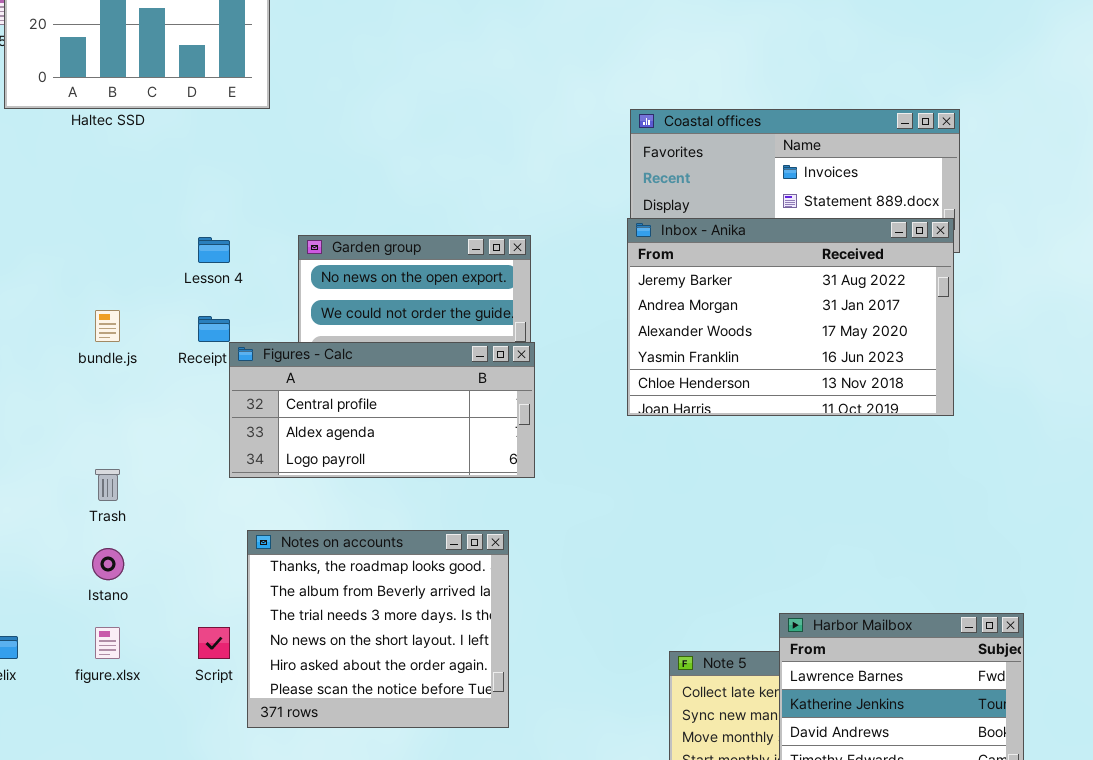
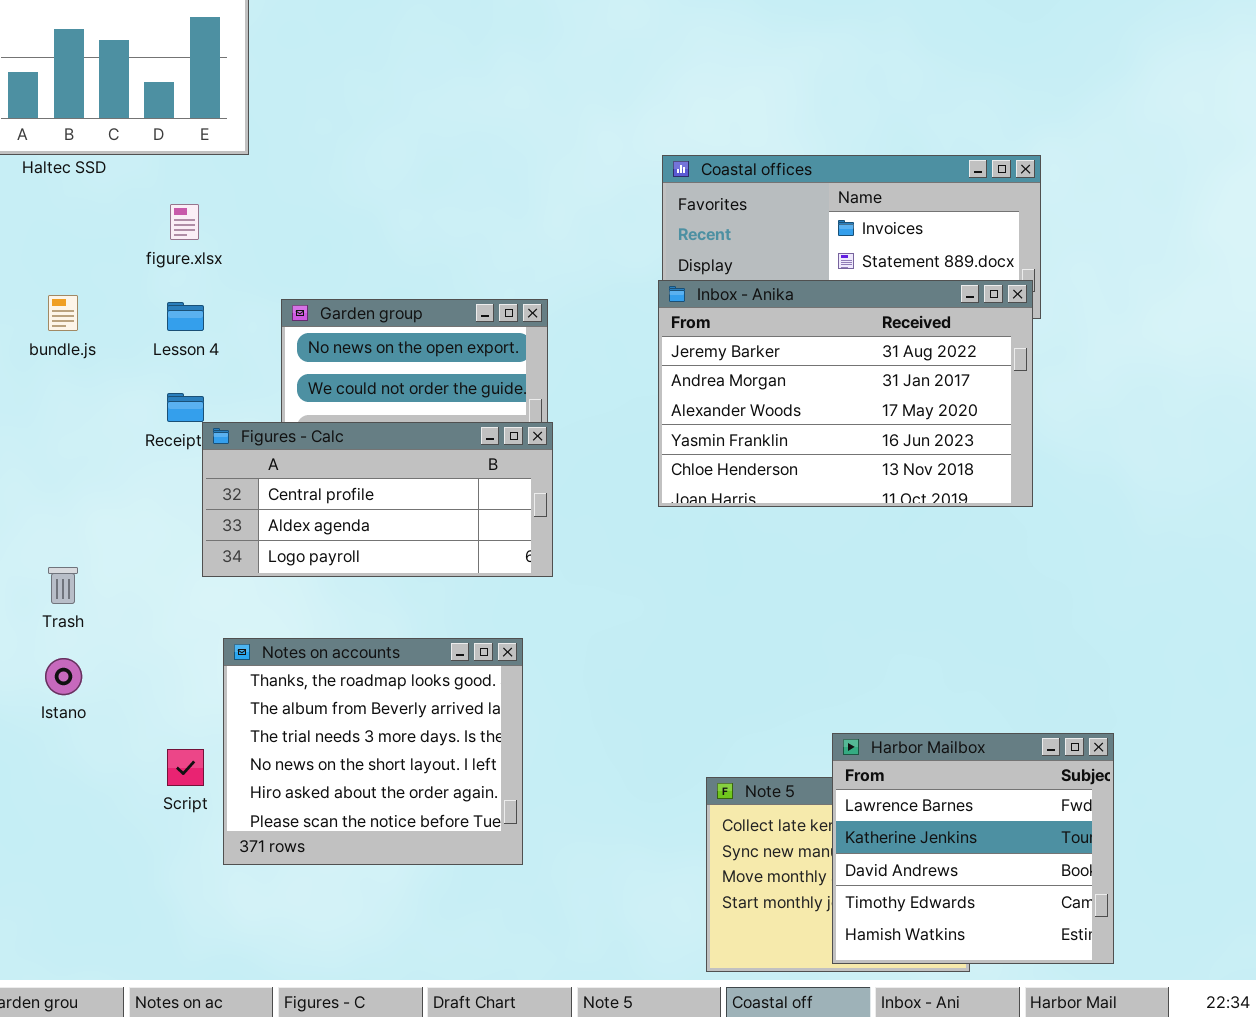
bundle.js: [95,310,120,342] -> [48,295,78,331], moved
figure.xlsx: [95,627,120,659] -> [170,204,199,240], moved

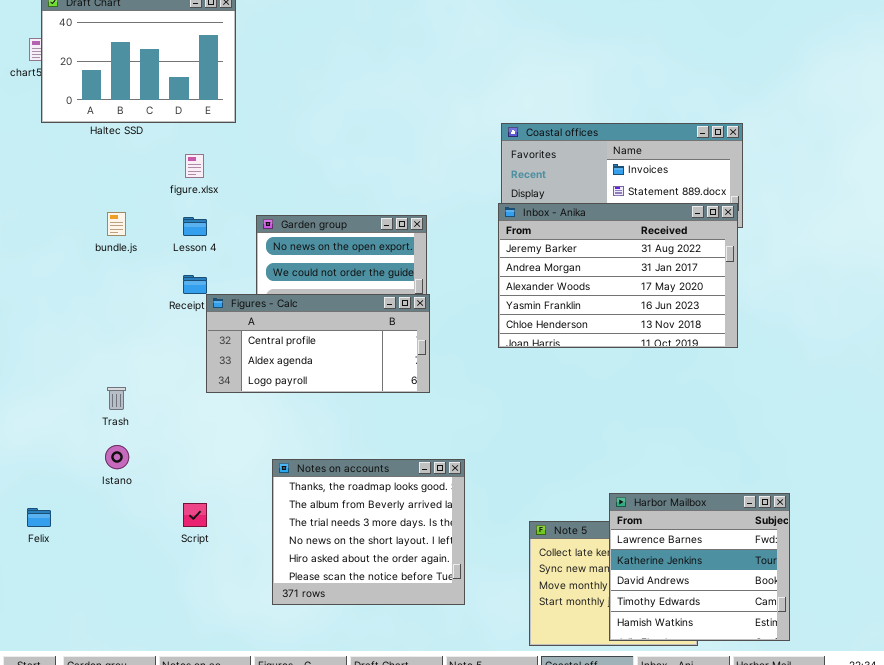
Notes on accounts: [223,638,523,865] -> [272,459,465,605], moved

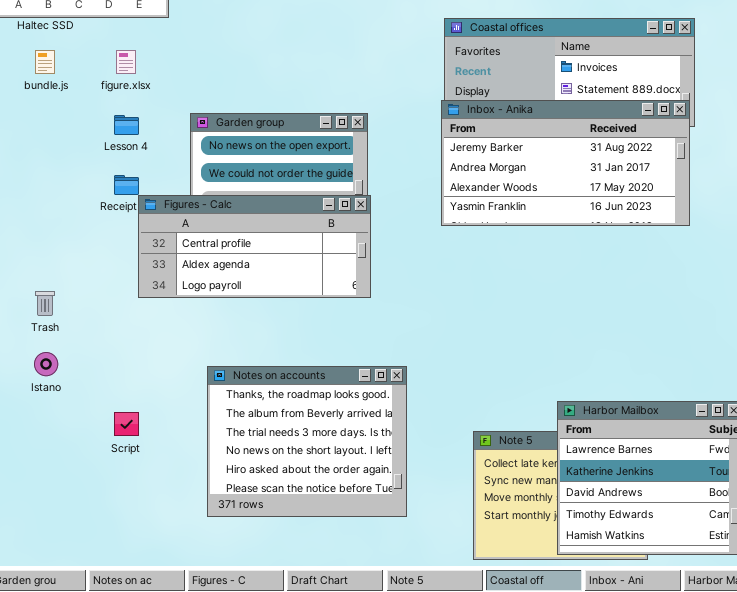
Inbox - Anika: [498,203,738,348] -> [441,100,690,226], resized
bundle.js: [107,212,126,236] -> [35,50,55,74], moved

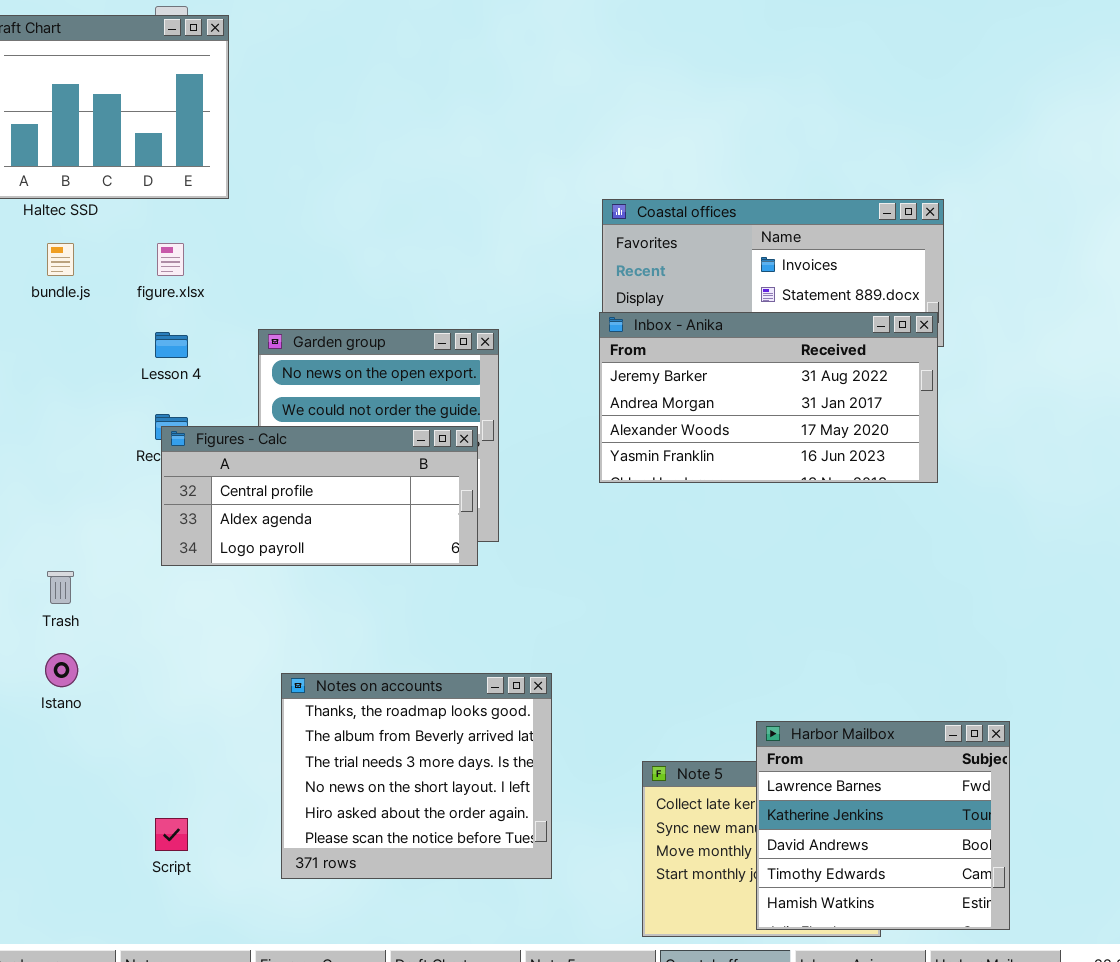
Figures - Calc: [138,195,371,298] -> [161,426,478,566], moved
Script: [114,412,139,436] -> [155,818,188,851], moved

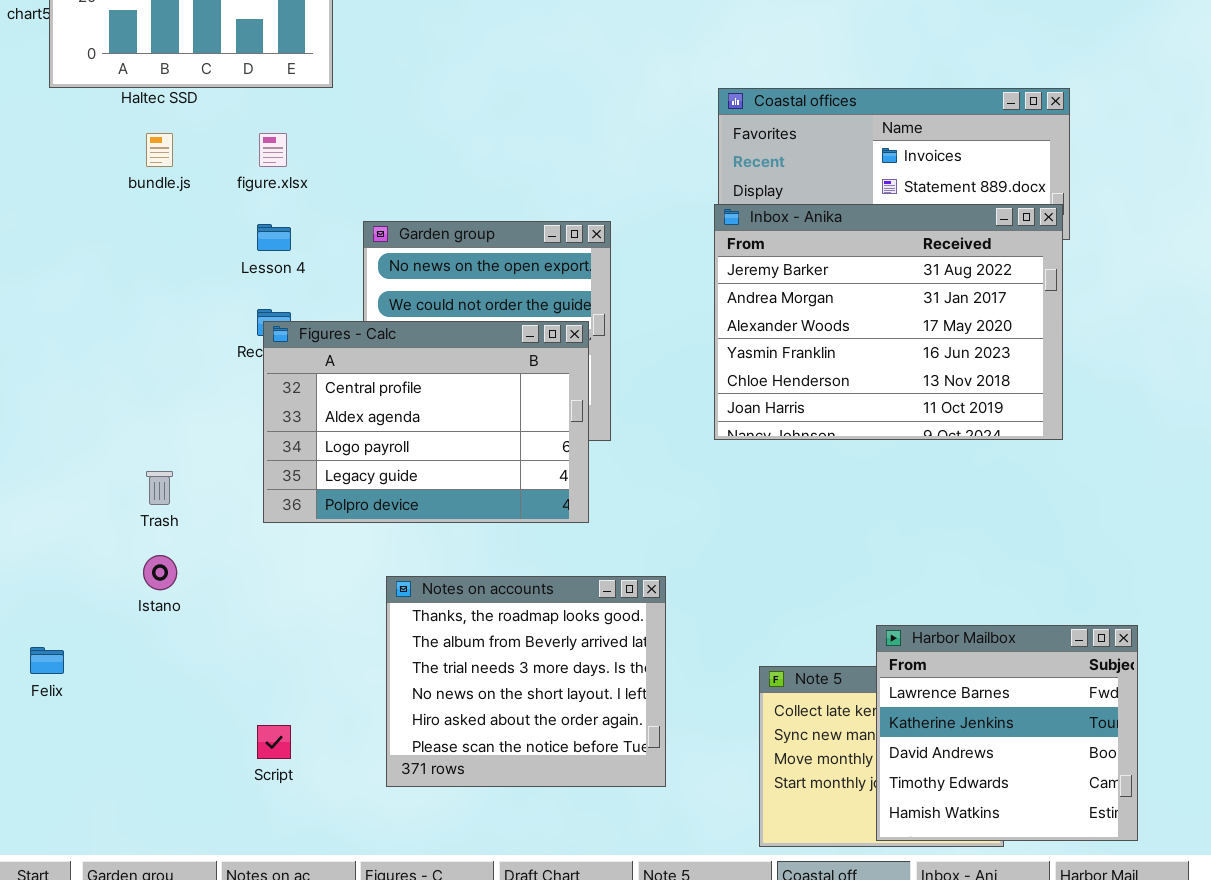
Inbox - Anika: [599,312,938,483] -> [714,204,1063,440], resized
Figures - Calc: [161,426,478,566] -> [263,321,589,523], resized

